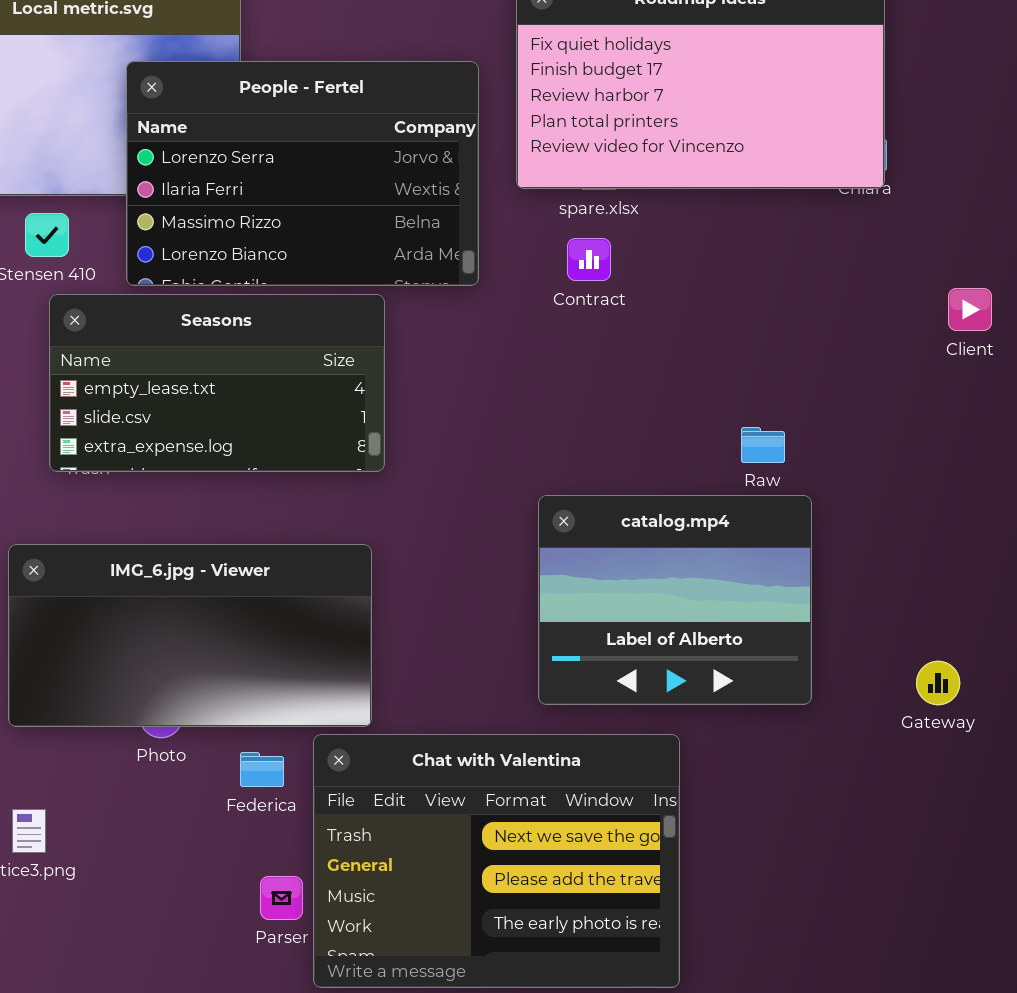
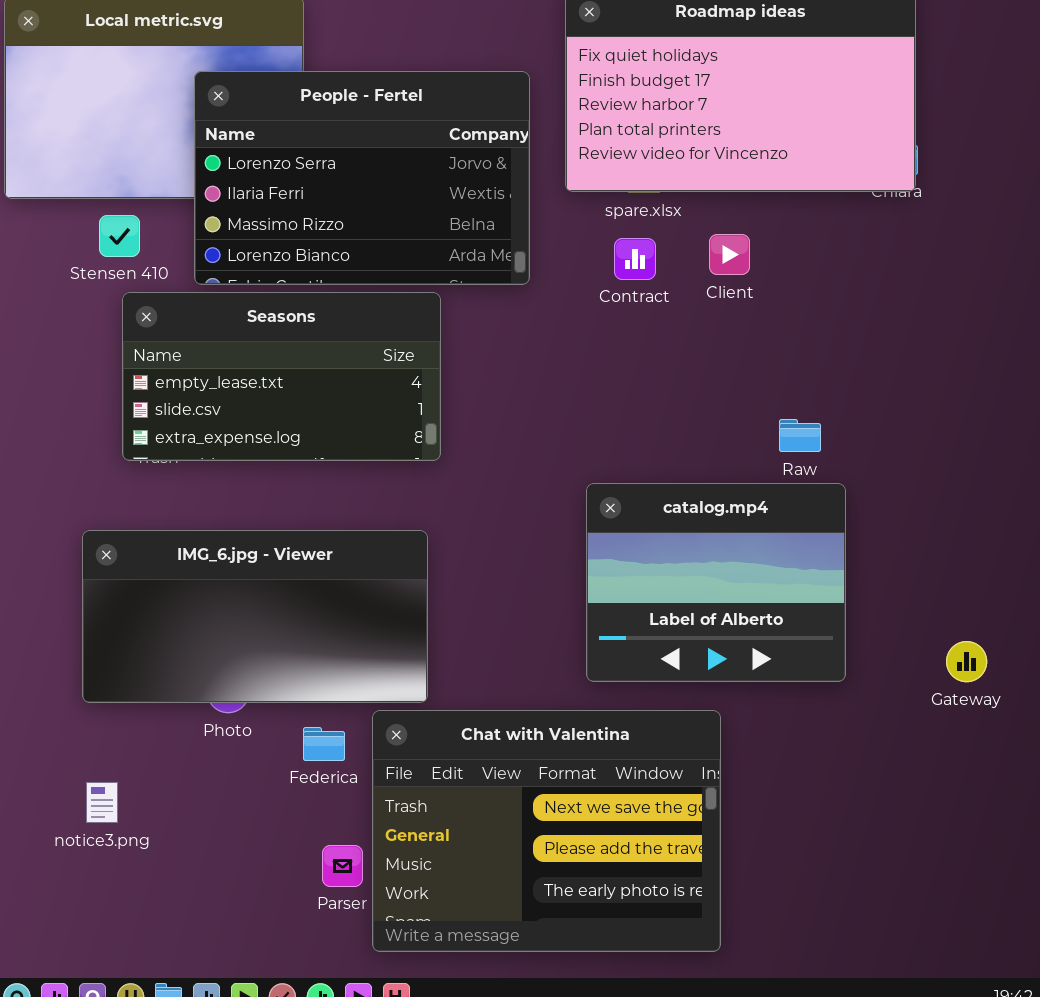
Client: [948,288,992,331] -> [709,234,750,275], moved

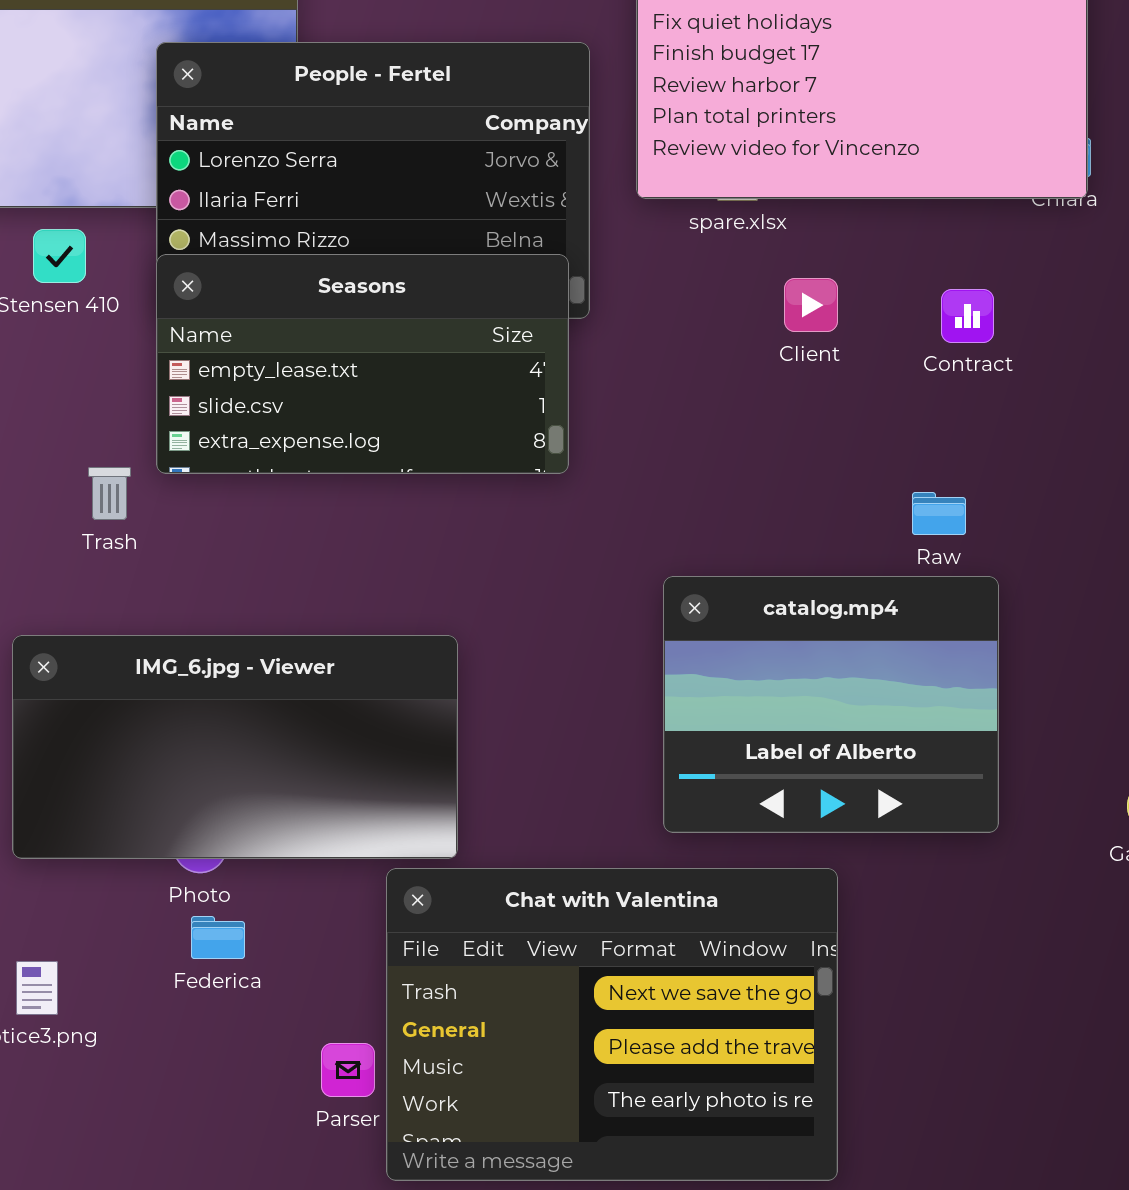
Client: [709,234,750,275] -> [784,278,838,332], moved
Contract: [614,238,656,280] -> [941,289,994,343], moved
Seasons: [122,292,441,461] -> [156,254,569,474], moved
Federica: [303,727,345,761] -> [191,916,245,959], moved

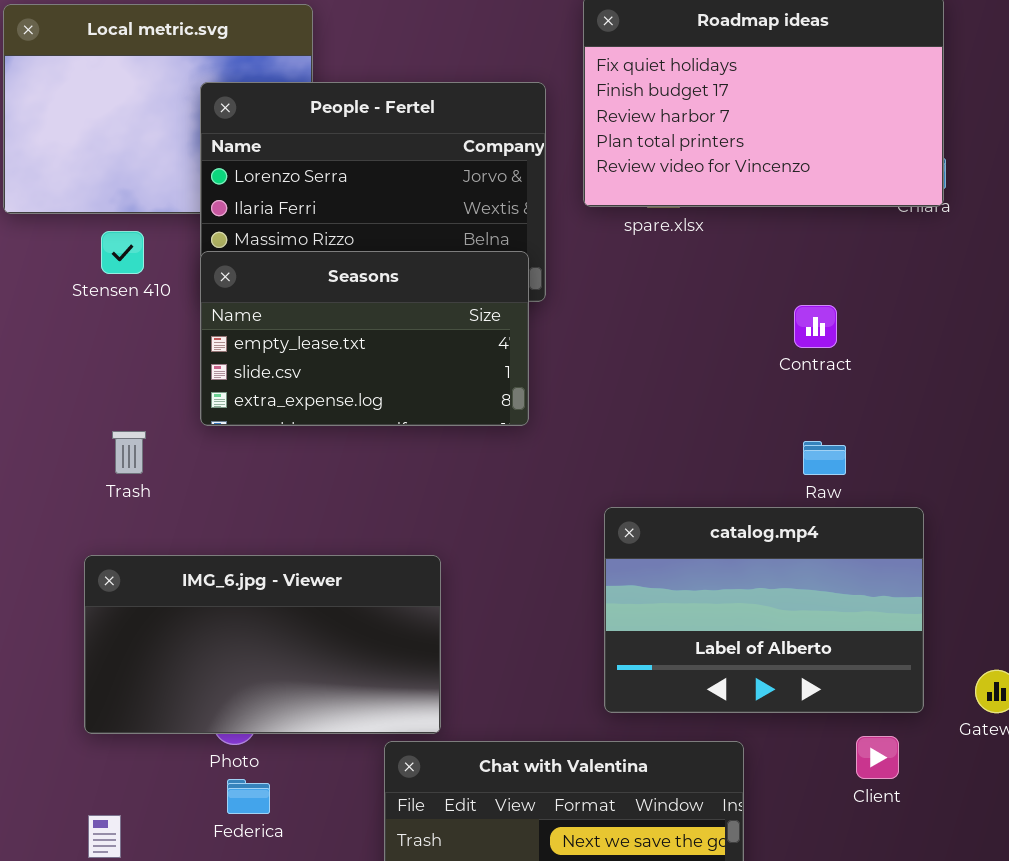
Client: [784,278,838,332] -> [856,736,899,779], moved
Contract: [941,289,994,343] -> [794,305,837,348], moved
Trash: [88,467,131,520] -> [112,431,146,474], moved
catalog.mp4: [663,576,999,833] -> [604,507,924,713], resized

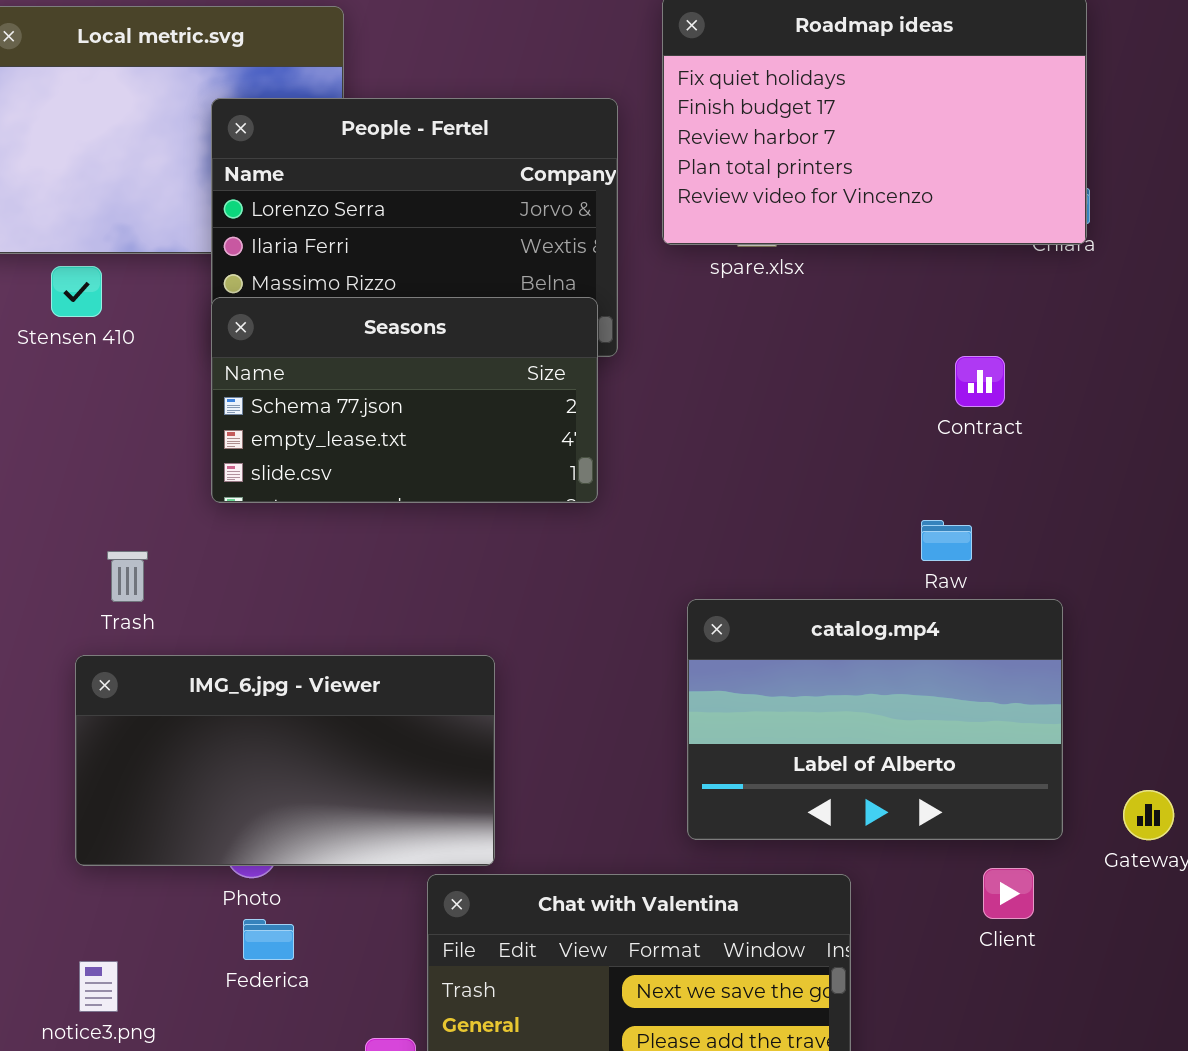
Stensen 410: [101,231,144,274] -> [51,266,102,317], moved
Seasons: [200,251,529,426] -> [211,297,598,503], scrolled up 1 row
Contract: [794,305,837,348] -> [955,356,1005,407], moved
Trash: [112,431,146,474] -> [107,551,148,602], moved

